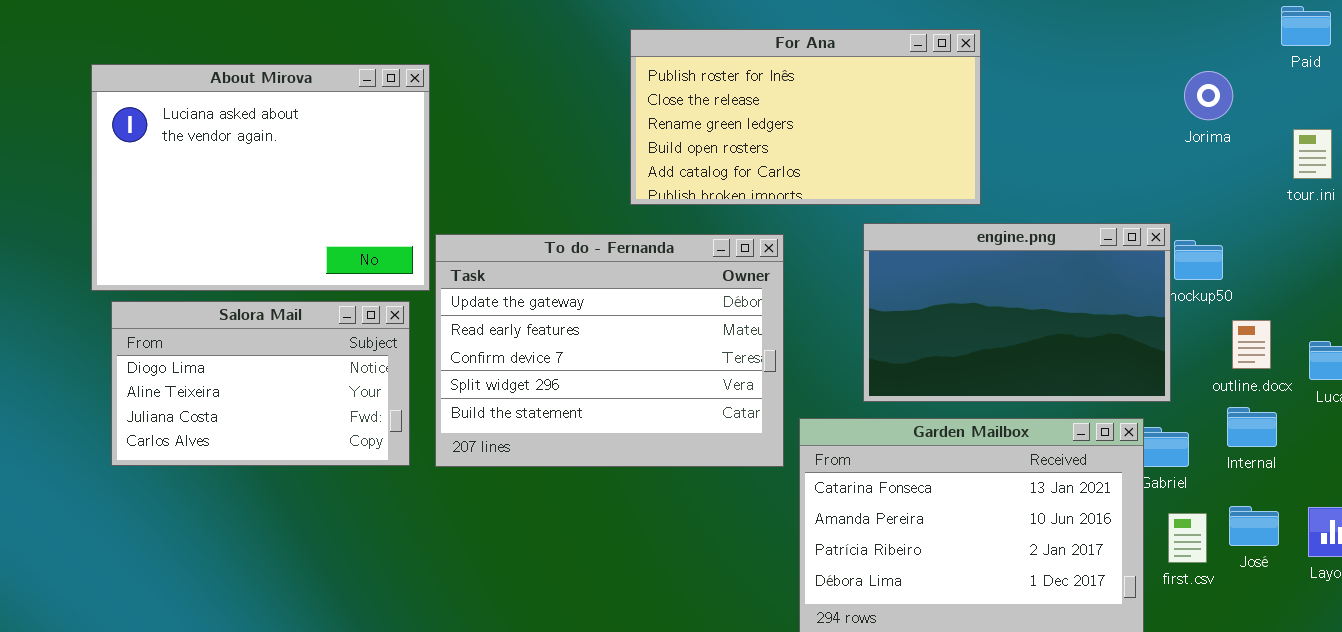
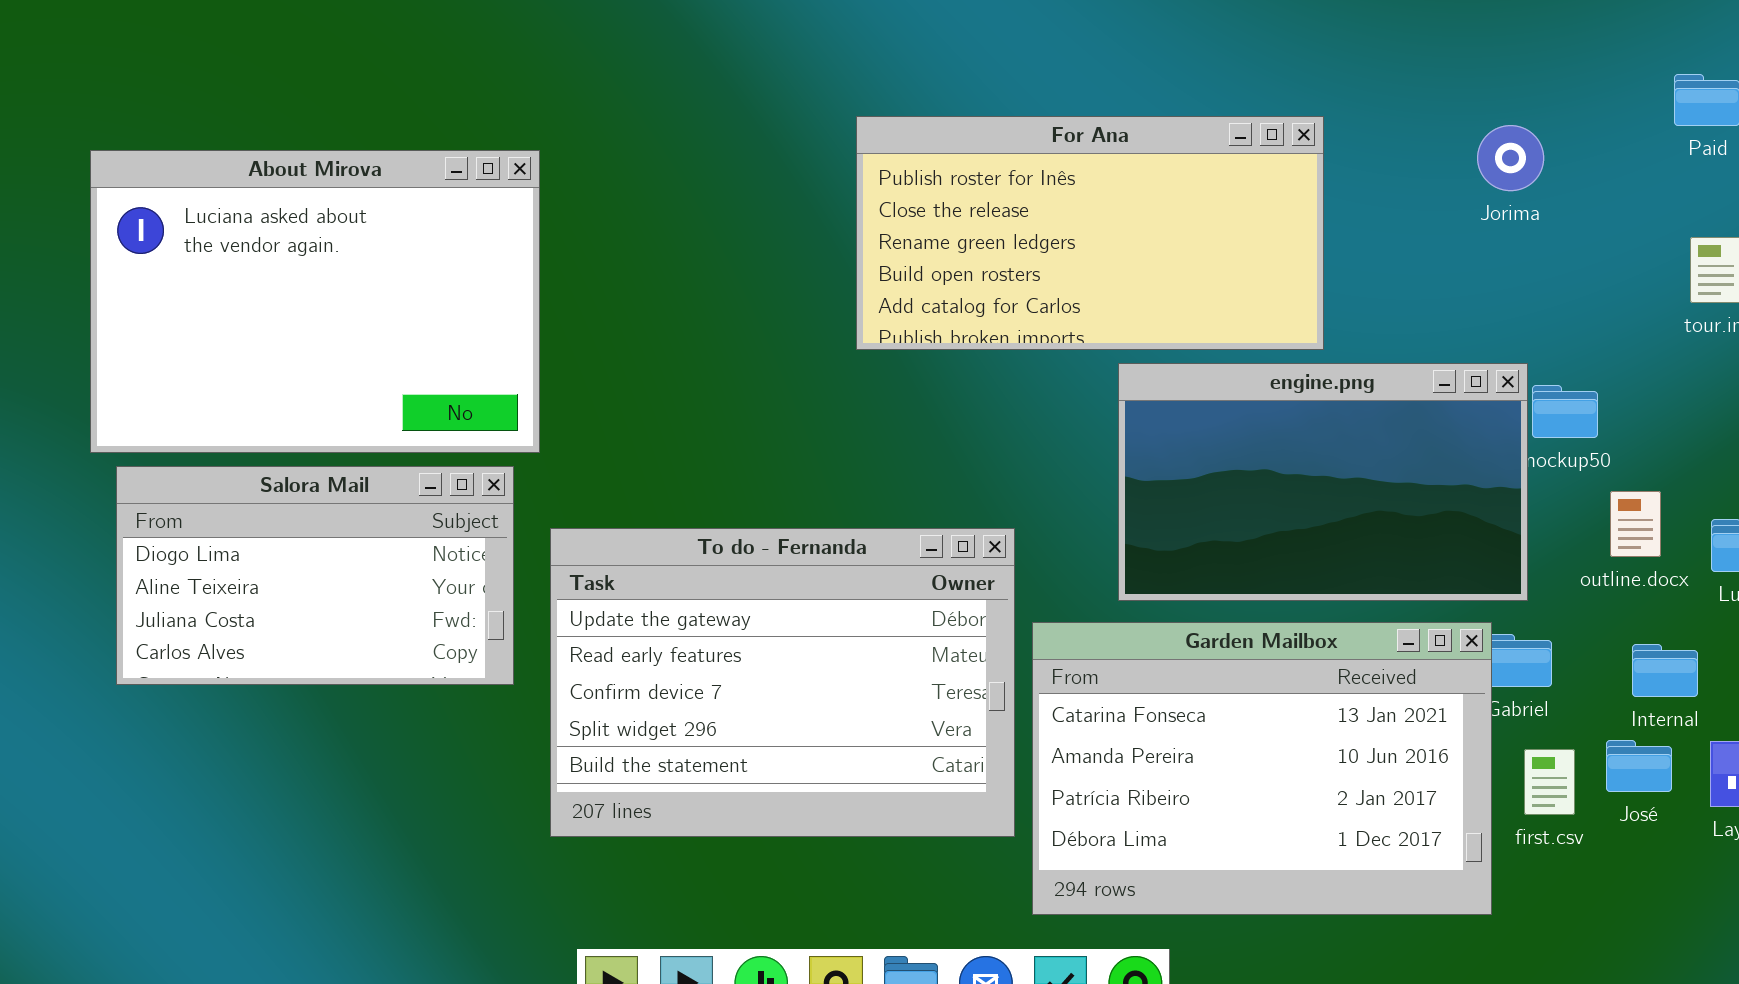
For Ana: [630,29,981,205] -> [856,116,1324,350], moved
Jorima: [1184,71,1233,120] -> [1477,125,1544,191], moved
To do - Fernanda: [435,234,784,467] -> [550,528,1015,837], moved
Internal: [1227,407,1277,447] -> [1632,644,1698,697], moved

